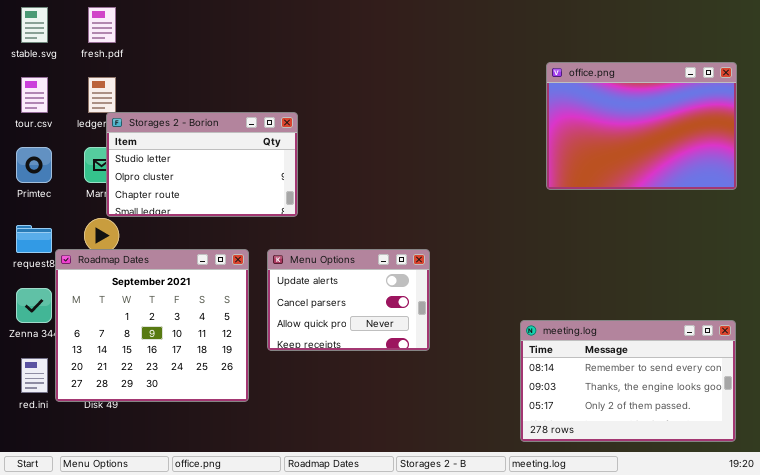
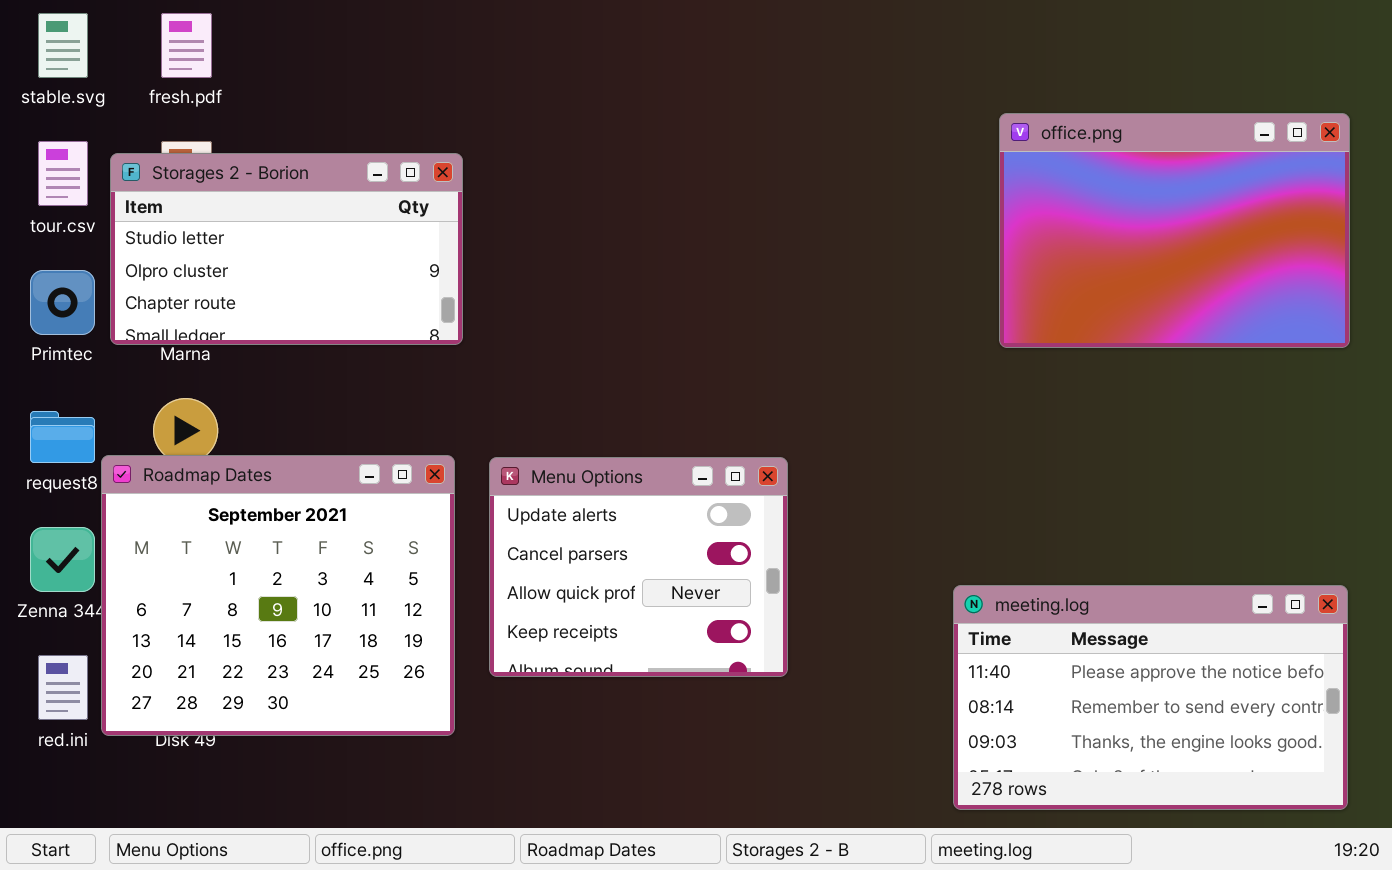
Storages 2 - Borion: [106,112,298,217] -> [110,153,463,345], moved
Menu Options: [267,249,430,351] -> [489,457,788,677], resized
meeting.log: [520,320,736,442] -> [953,585,1348,810], scrolled up 1 row

